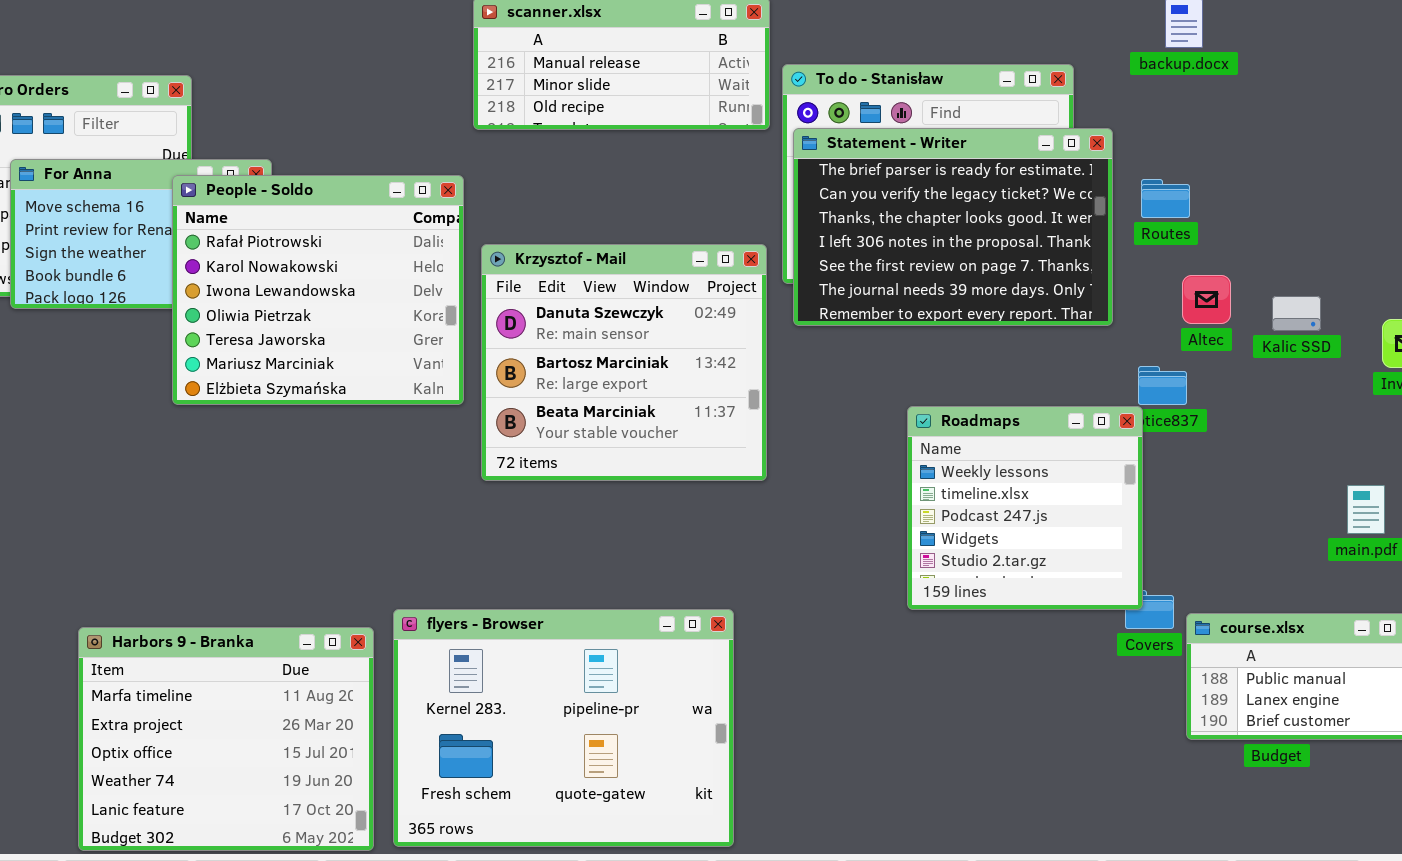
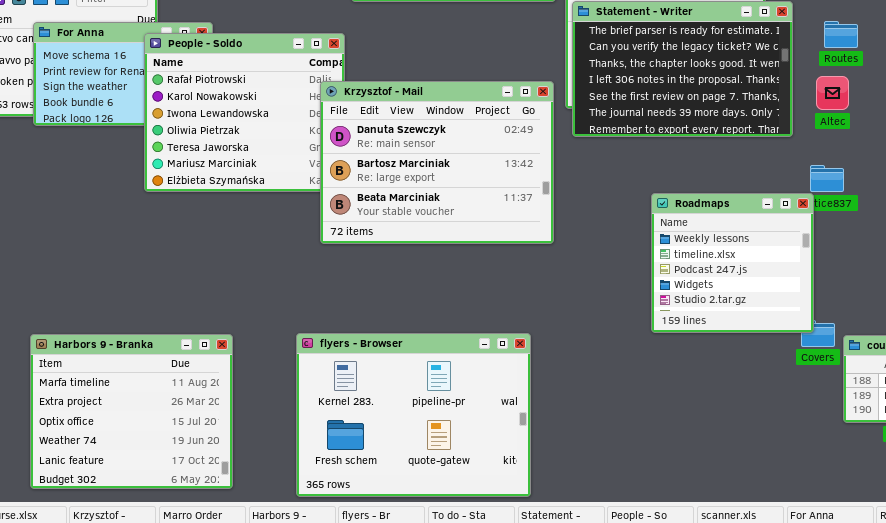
Routes: [1141,179,1190,218] -> [824,21,858,48], moved
Krzysztof - Mail: [481,244,767,481] -> [320,81,554,244], resized
Altec: [1182,275,1231,324] -> [816,76,849,110], moved
Harbors 9 - Branka: [78,627,374,851] -> [30,334,233,489], moved

